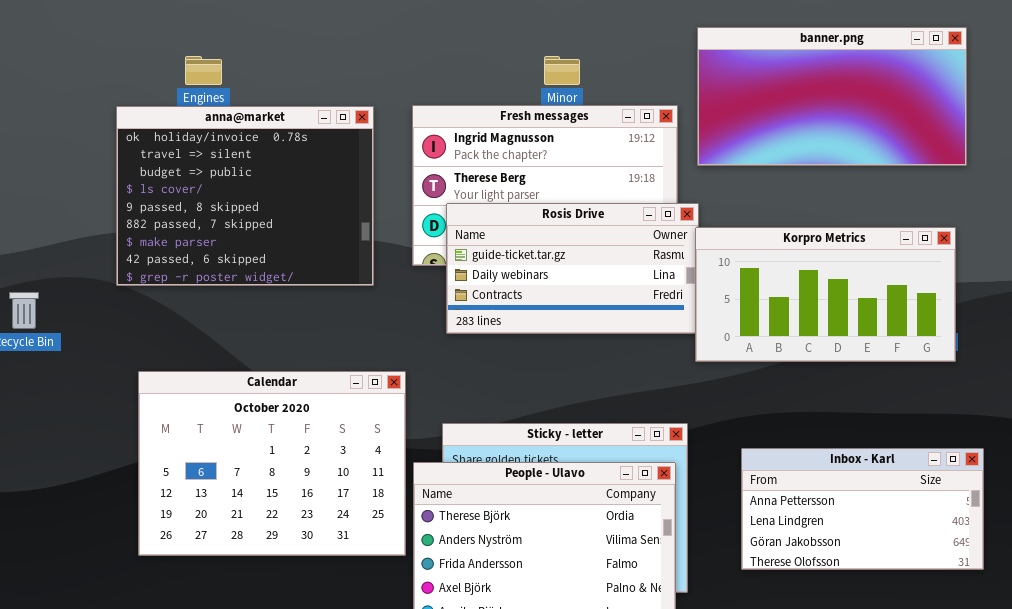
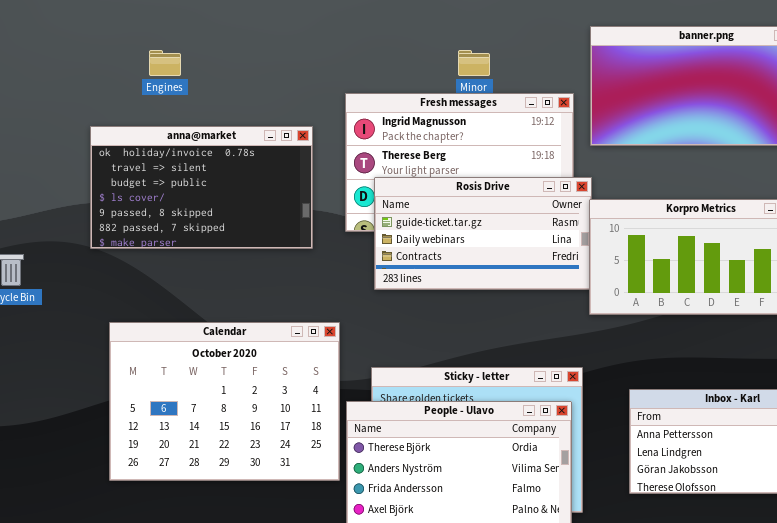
anna@market: [116,106,374,286] -> [90,126,313,249], resized

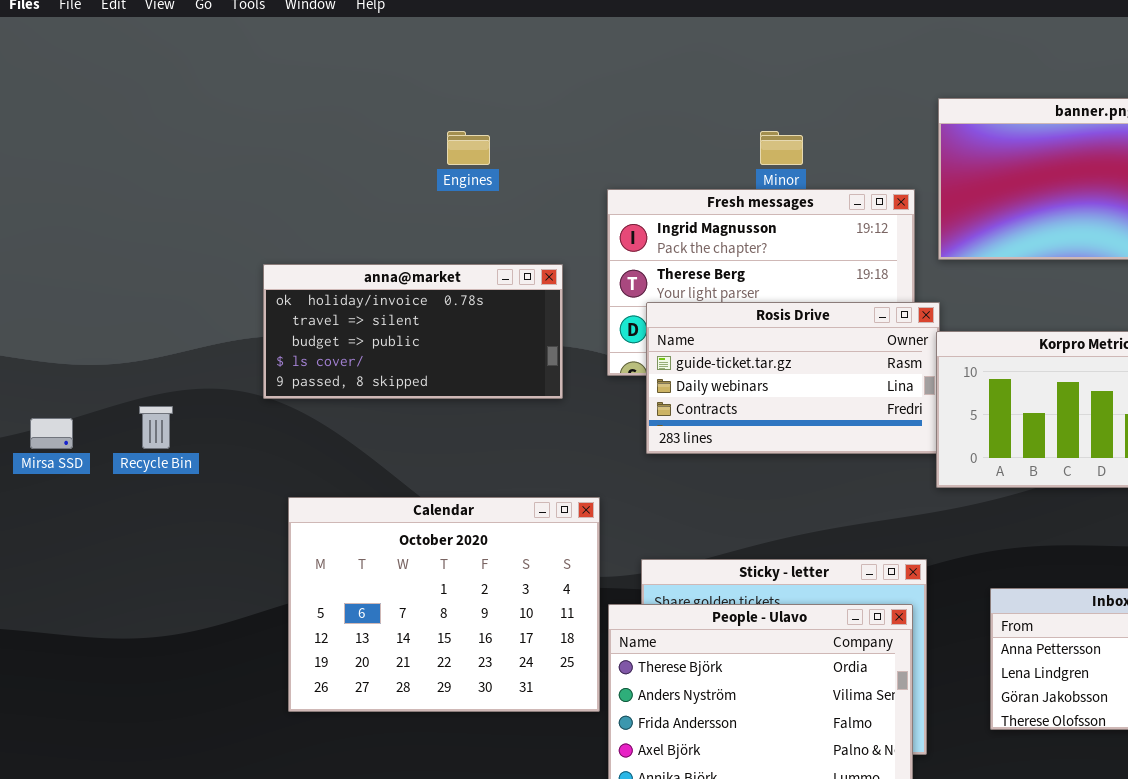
Engines: [149,50,181,76] -> [447,131,490,165], moved
anna@market: [90,126,313,249] -> [263,264,563,399], resized

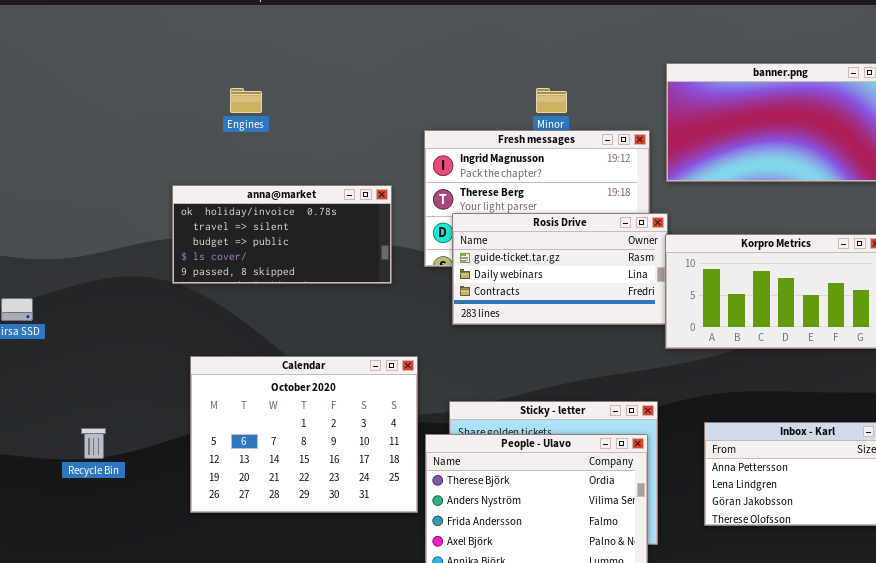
Engines: [447,131,490,165] -> [230,88,262,113], moved
Recycle Bin: [139,406,173,449] -> [81,428,106,459], moved

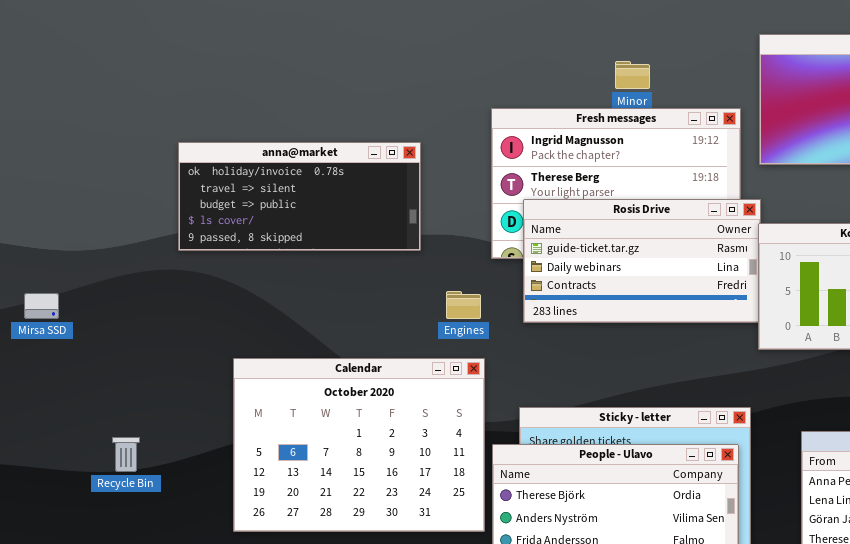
Engines: [230,88,262,113] -> [446,291,481,319], moved
anna@market: [172,185,392,284] -> [178,142,421,251], moved

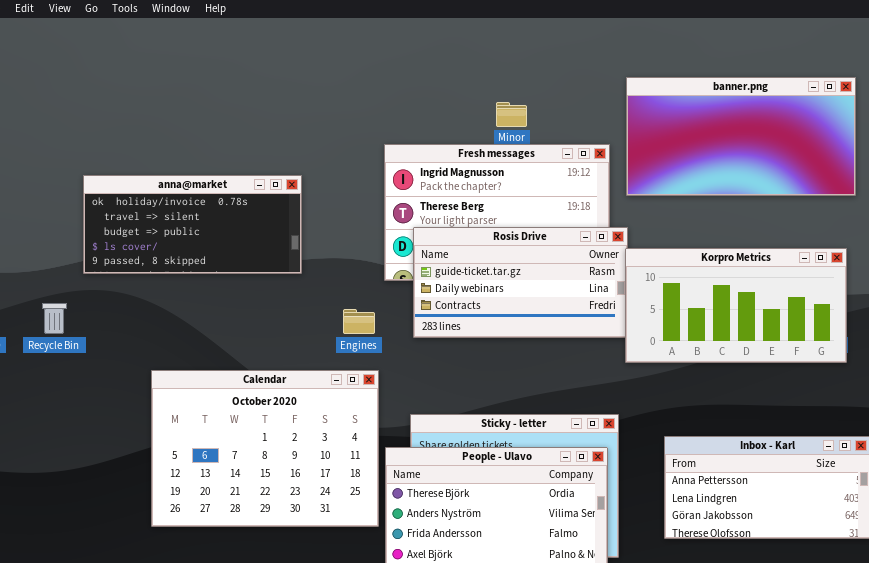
anna@market: [178,142,421,251] -> [83,175,302,274], moved
Recycle Bin: [112,437,140,472] -> [42,303,67,334], moved

